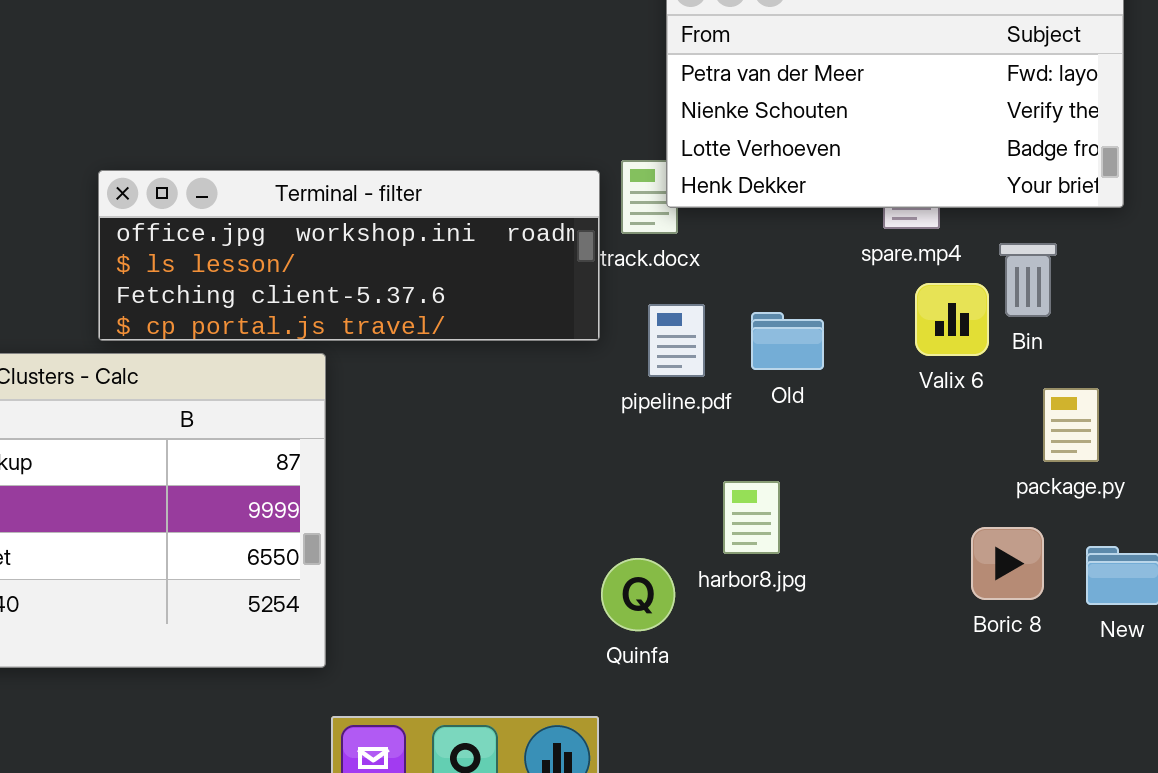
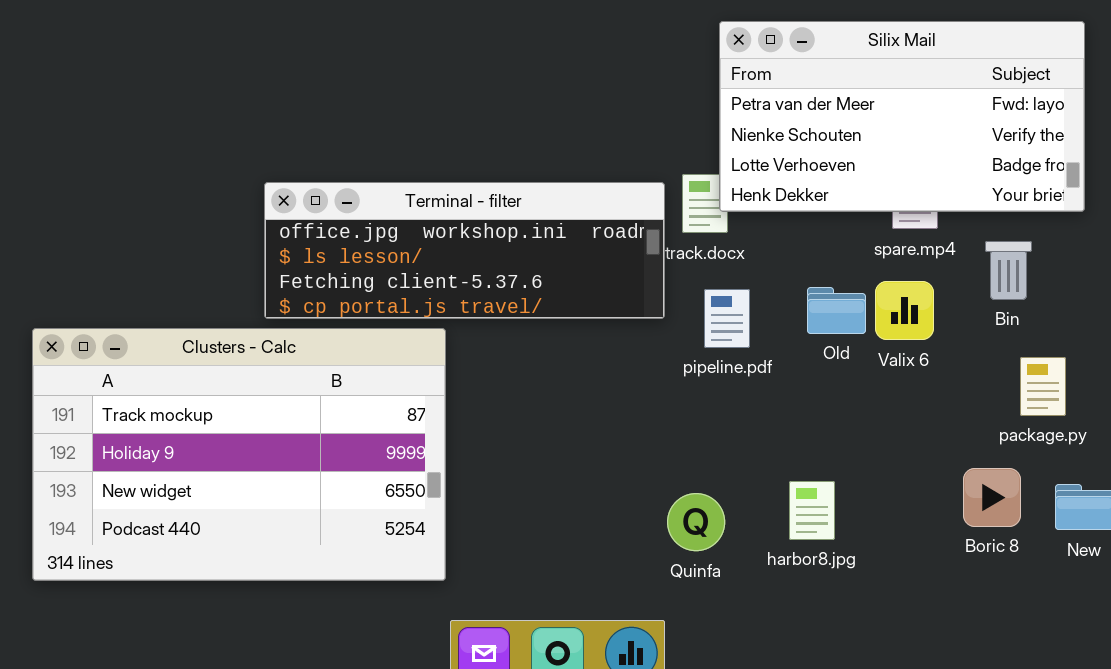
Valix 6: [915,283,989,356] -> [875,281,934,340], moved
Old: [751,312,824,370] -> [807,287,866,334], moved
harbor8.jpg: [723,481,780,554] -> [789,481,835,540], moved

